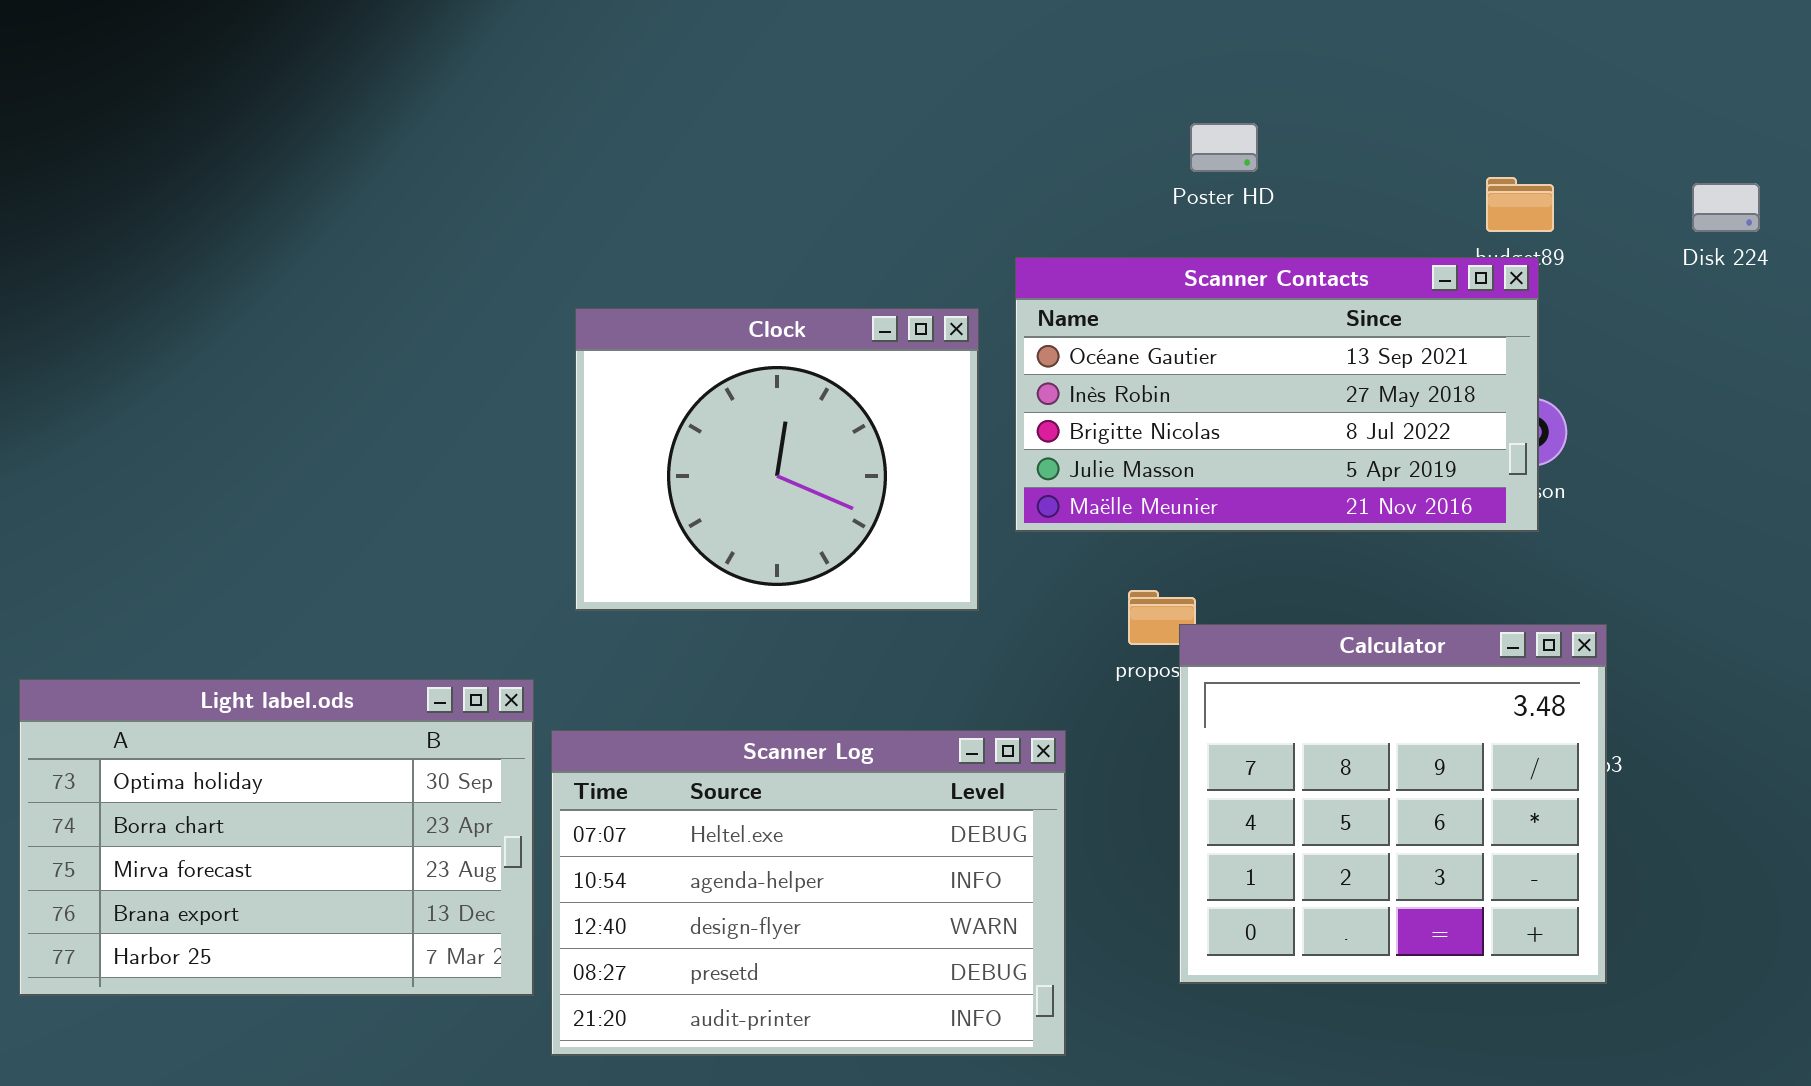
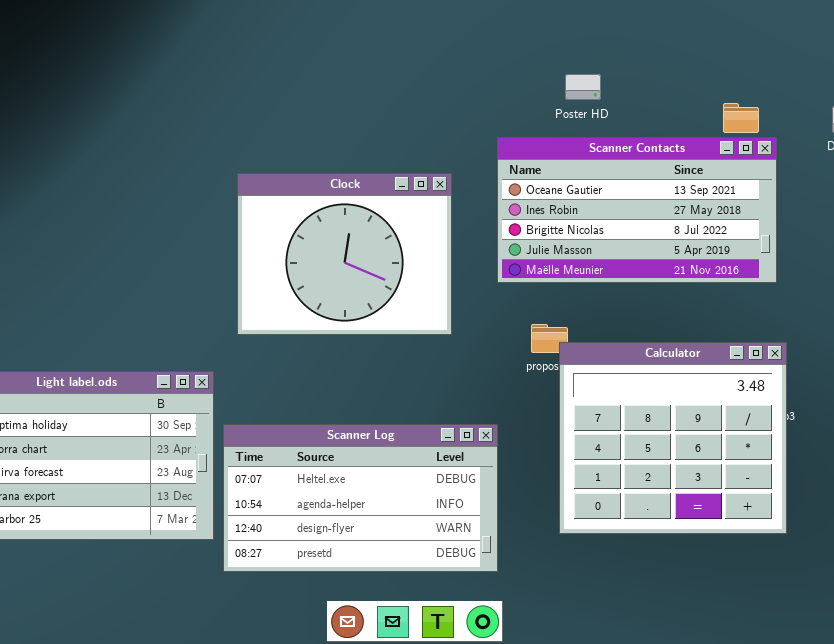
Scanner Contacts: [1015,257,1539,532] -> [497,137,777,283], moved
Scanner Log: [551,730,1066,1056] -> [223,424,498,572], resized

